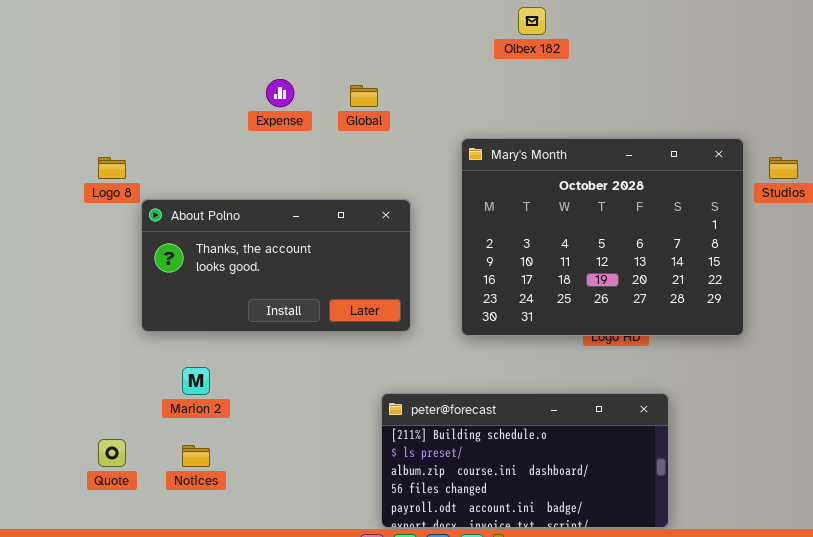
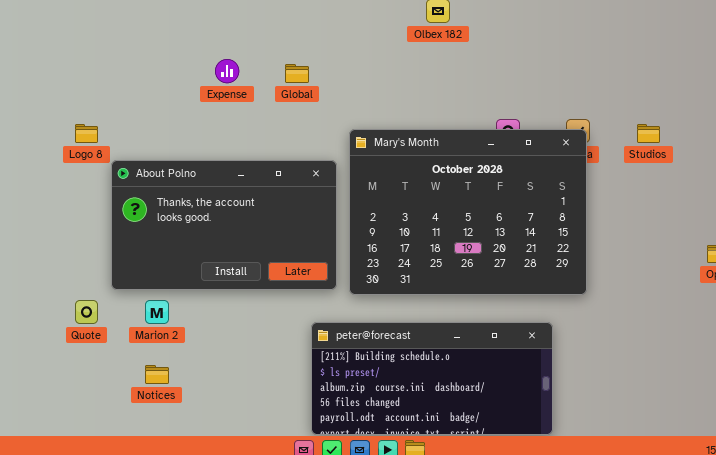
Mary's Month: [461,138,744,336] -> [349,129,587,295], moved
About Polno: [141,199,411,332] -> [111,160,337,290], resized
Quote: [98,439,126,467] -> [75,300,98,324], moved

